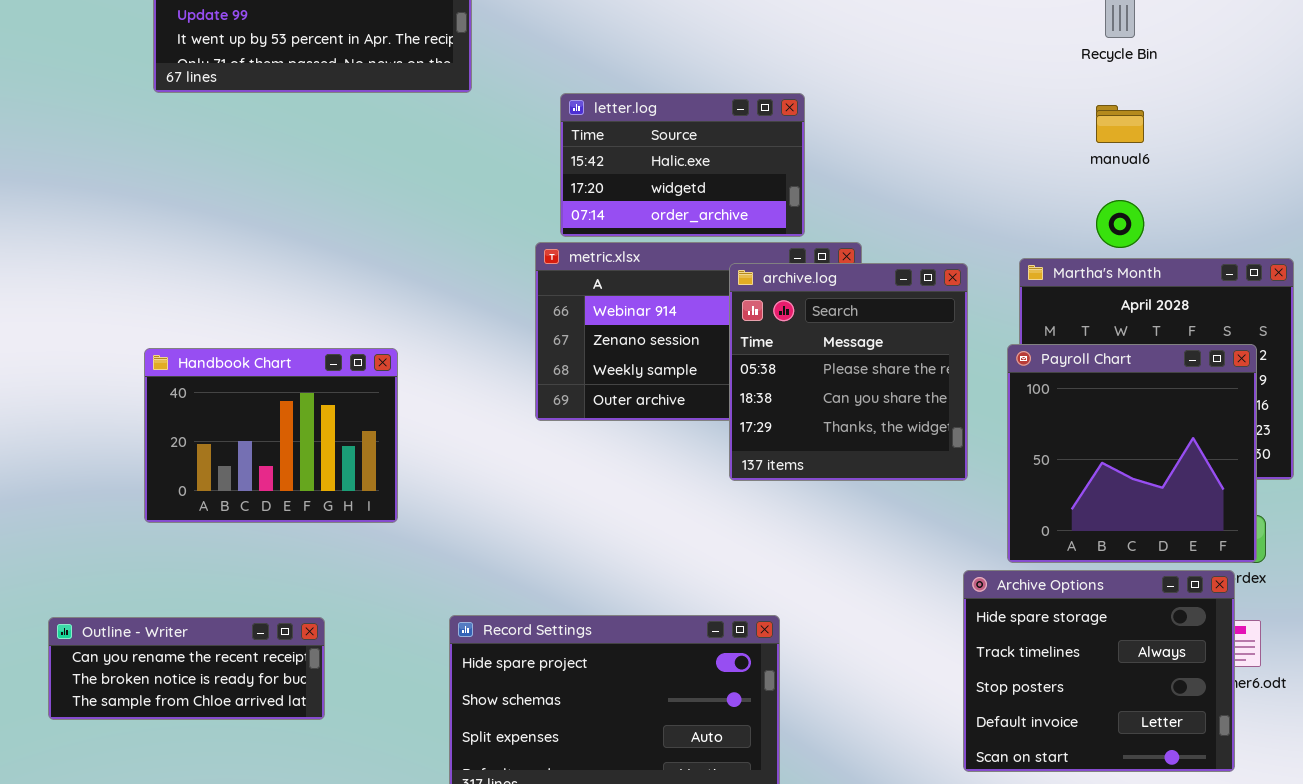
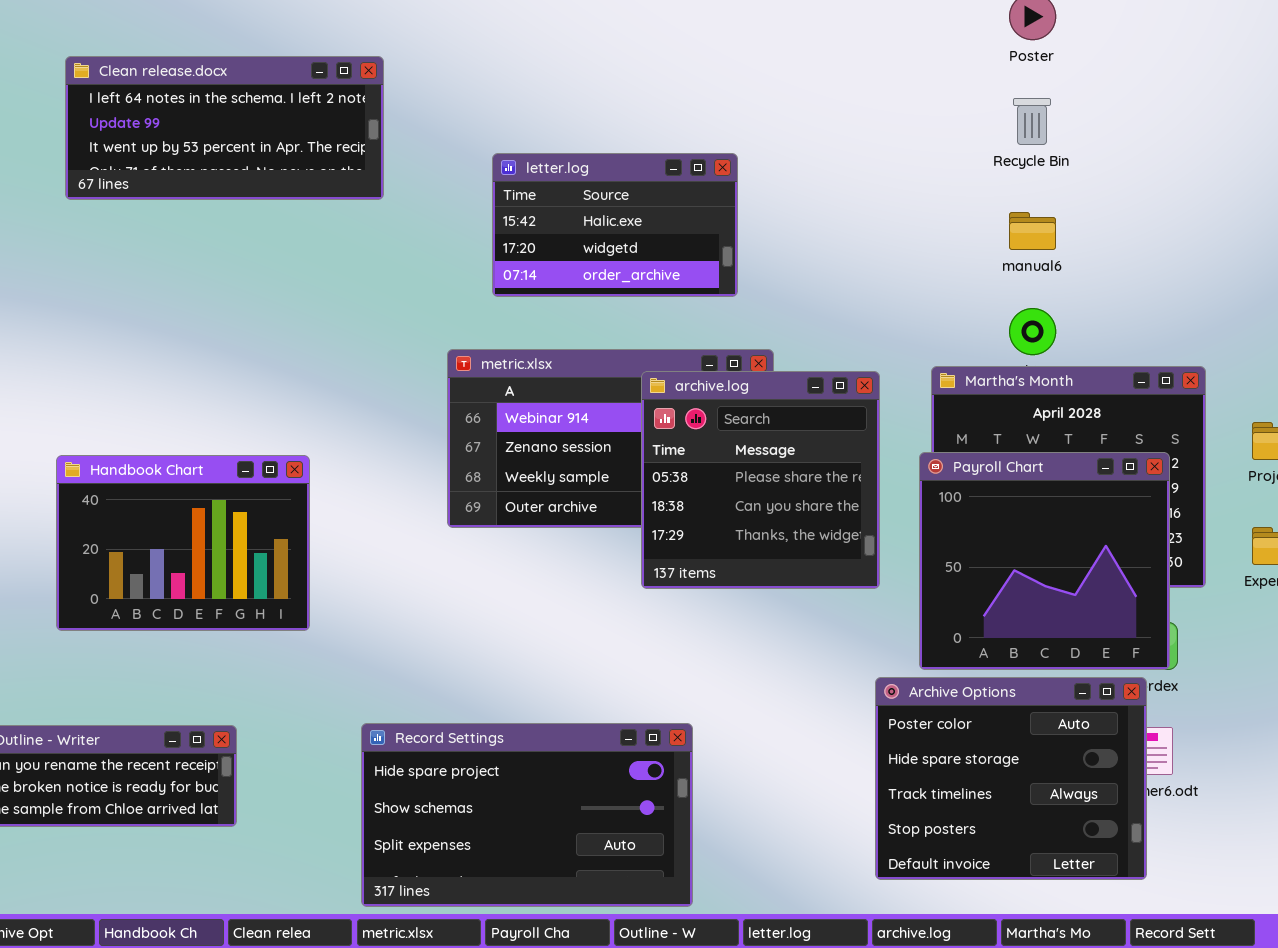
letter.log: [560,93,805,237] -> [492,153,738,297], moved
Archive Options: [963,570,1235,772] -> [875,677,1147,880], scrolled up 1 row

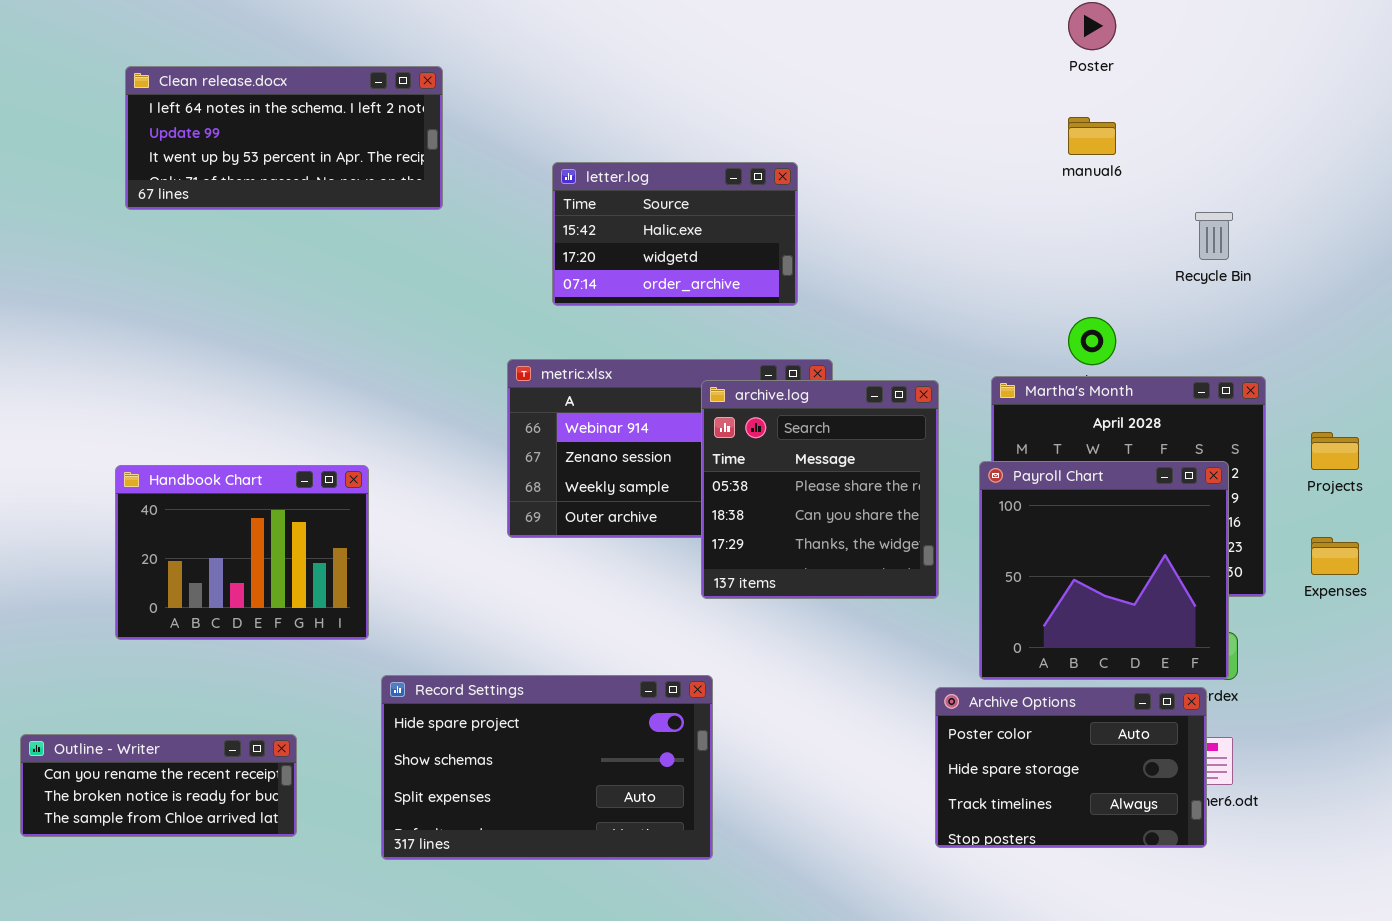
Recycle Bin: [1013,98,1051,145] -> [1195,212,1233,260], moved
manual6: [1009,212,1056,250] -> [1068,117,1116,155], moved
Archive Options: [875,677,1147,880] -> [935,687,1207,848], resized
Record Settings: [361,723,693,907] -> [381,675,713,860], moved

